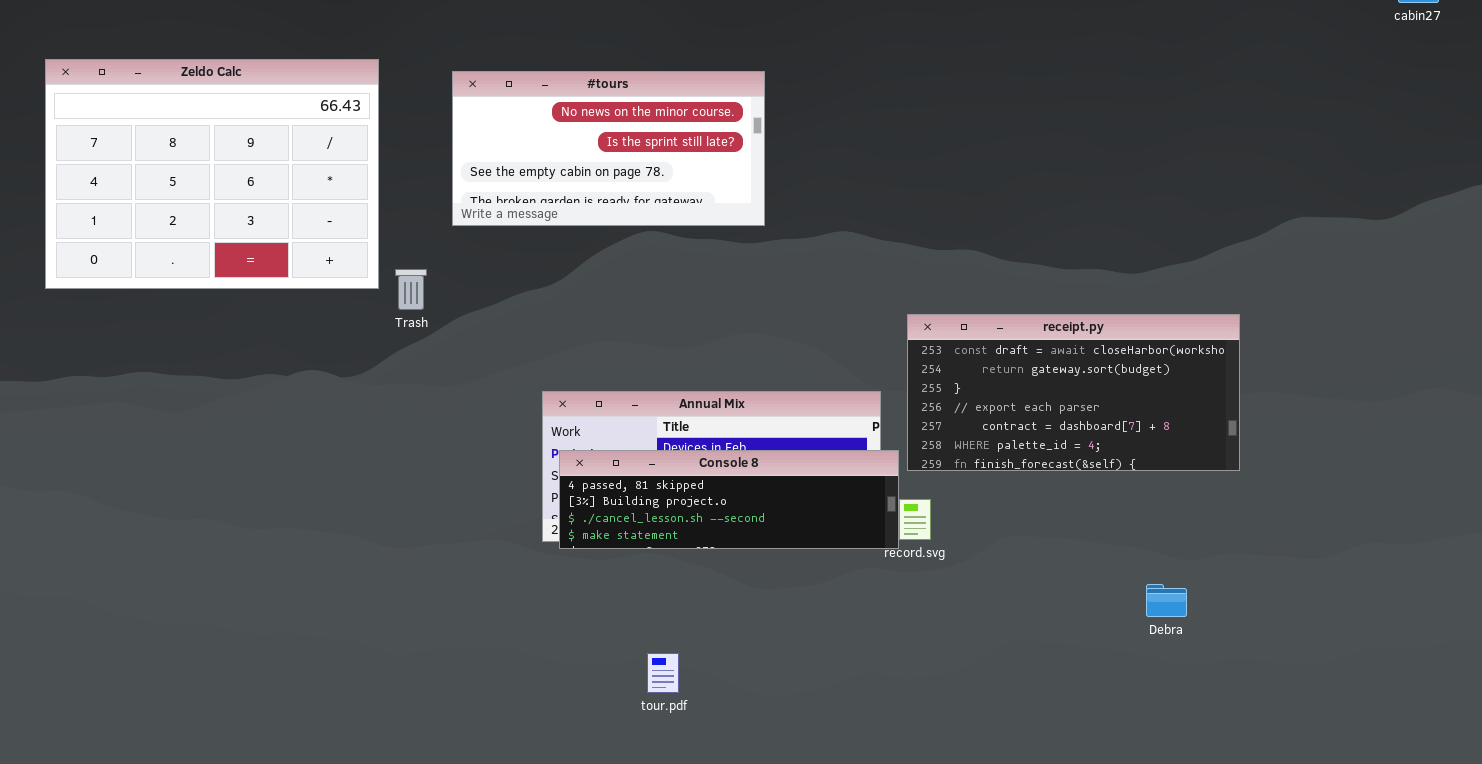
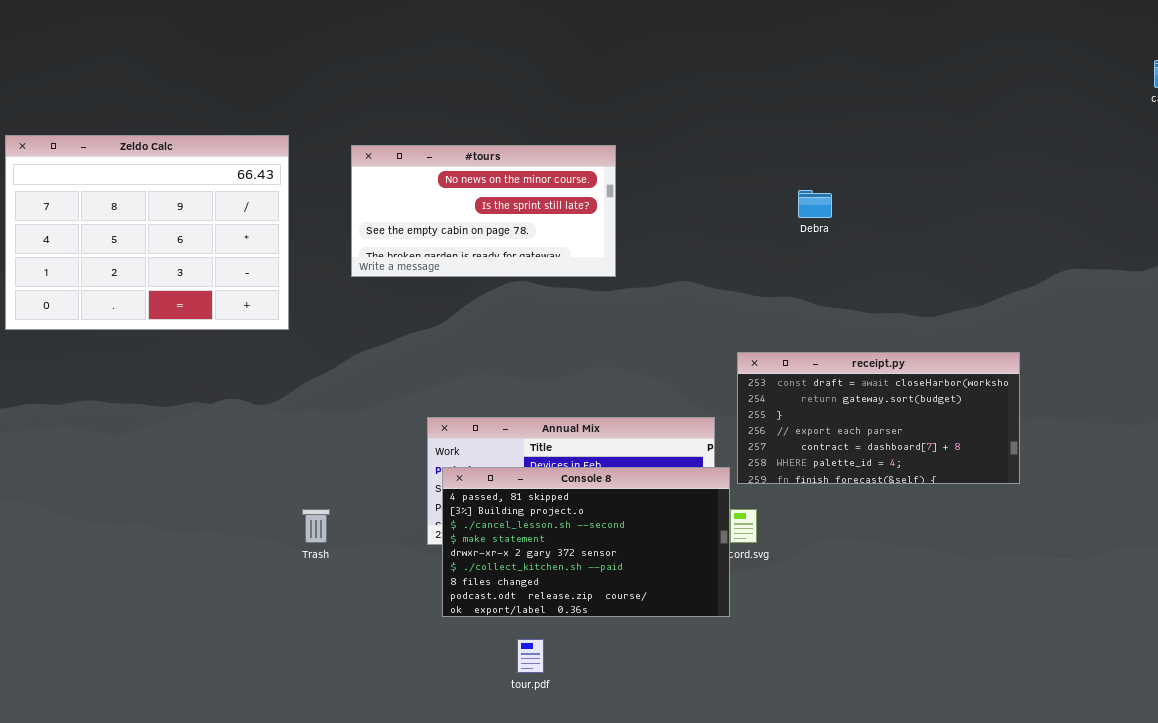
Trash: [395,269,427,310] -> [302,509,330,543], moved
Console 8: [559,450,899,549] -> [442,467,730,617], resized
Debra: [1146,584,1187,617] -> [798,190,832,218], moved

